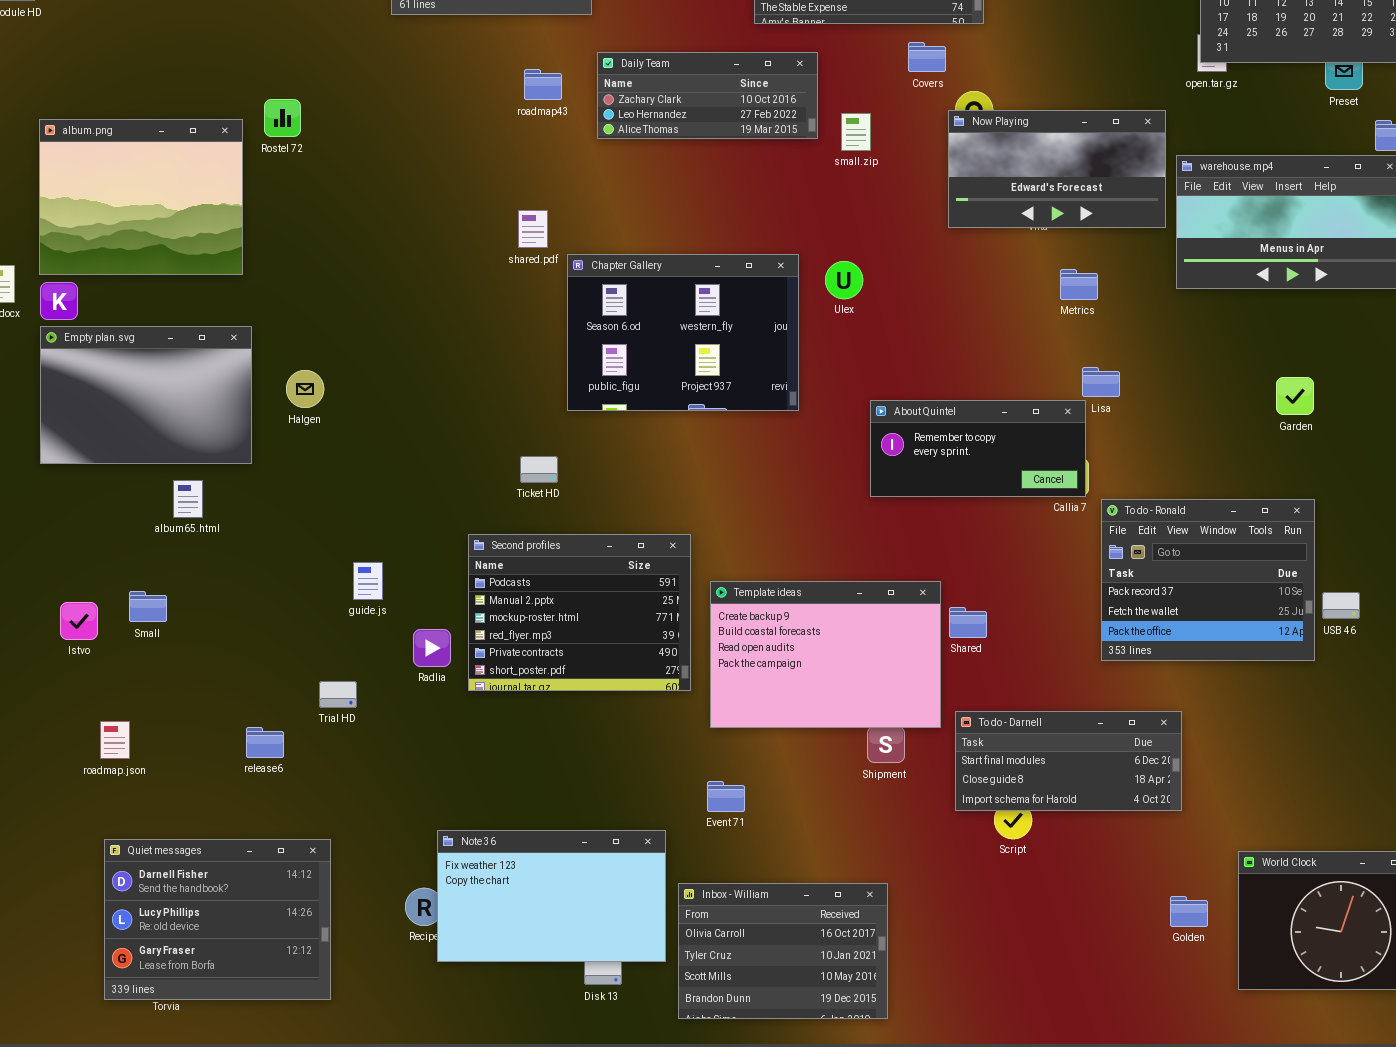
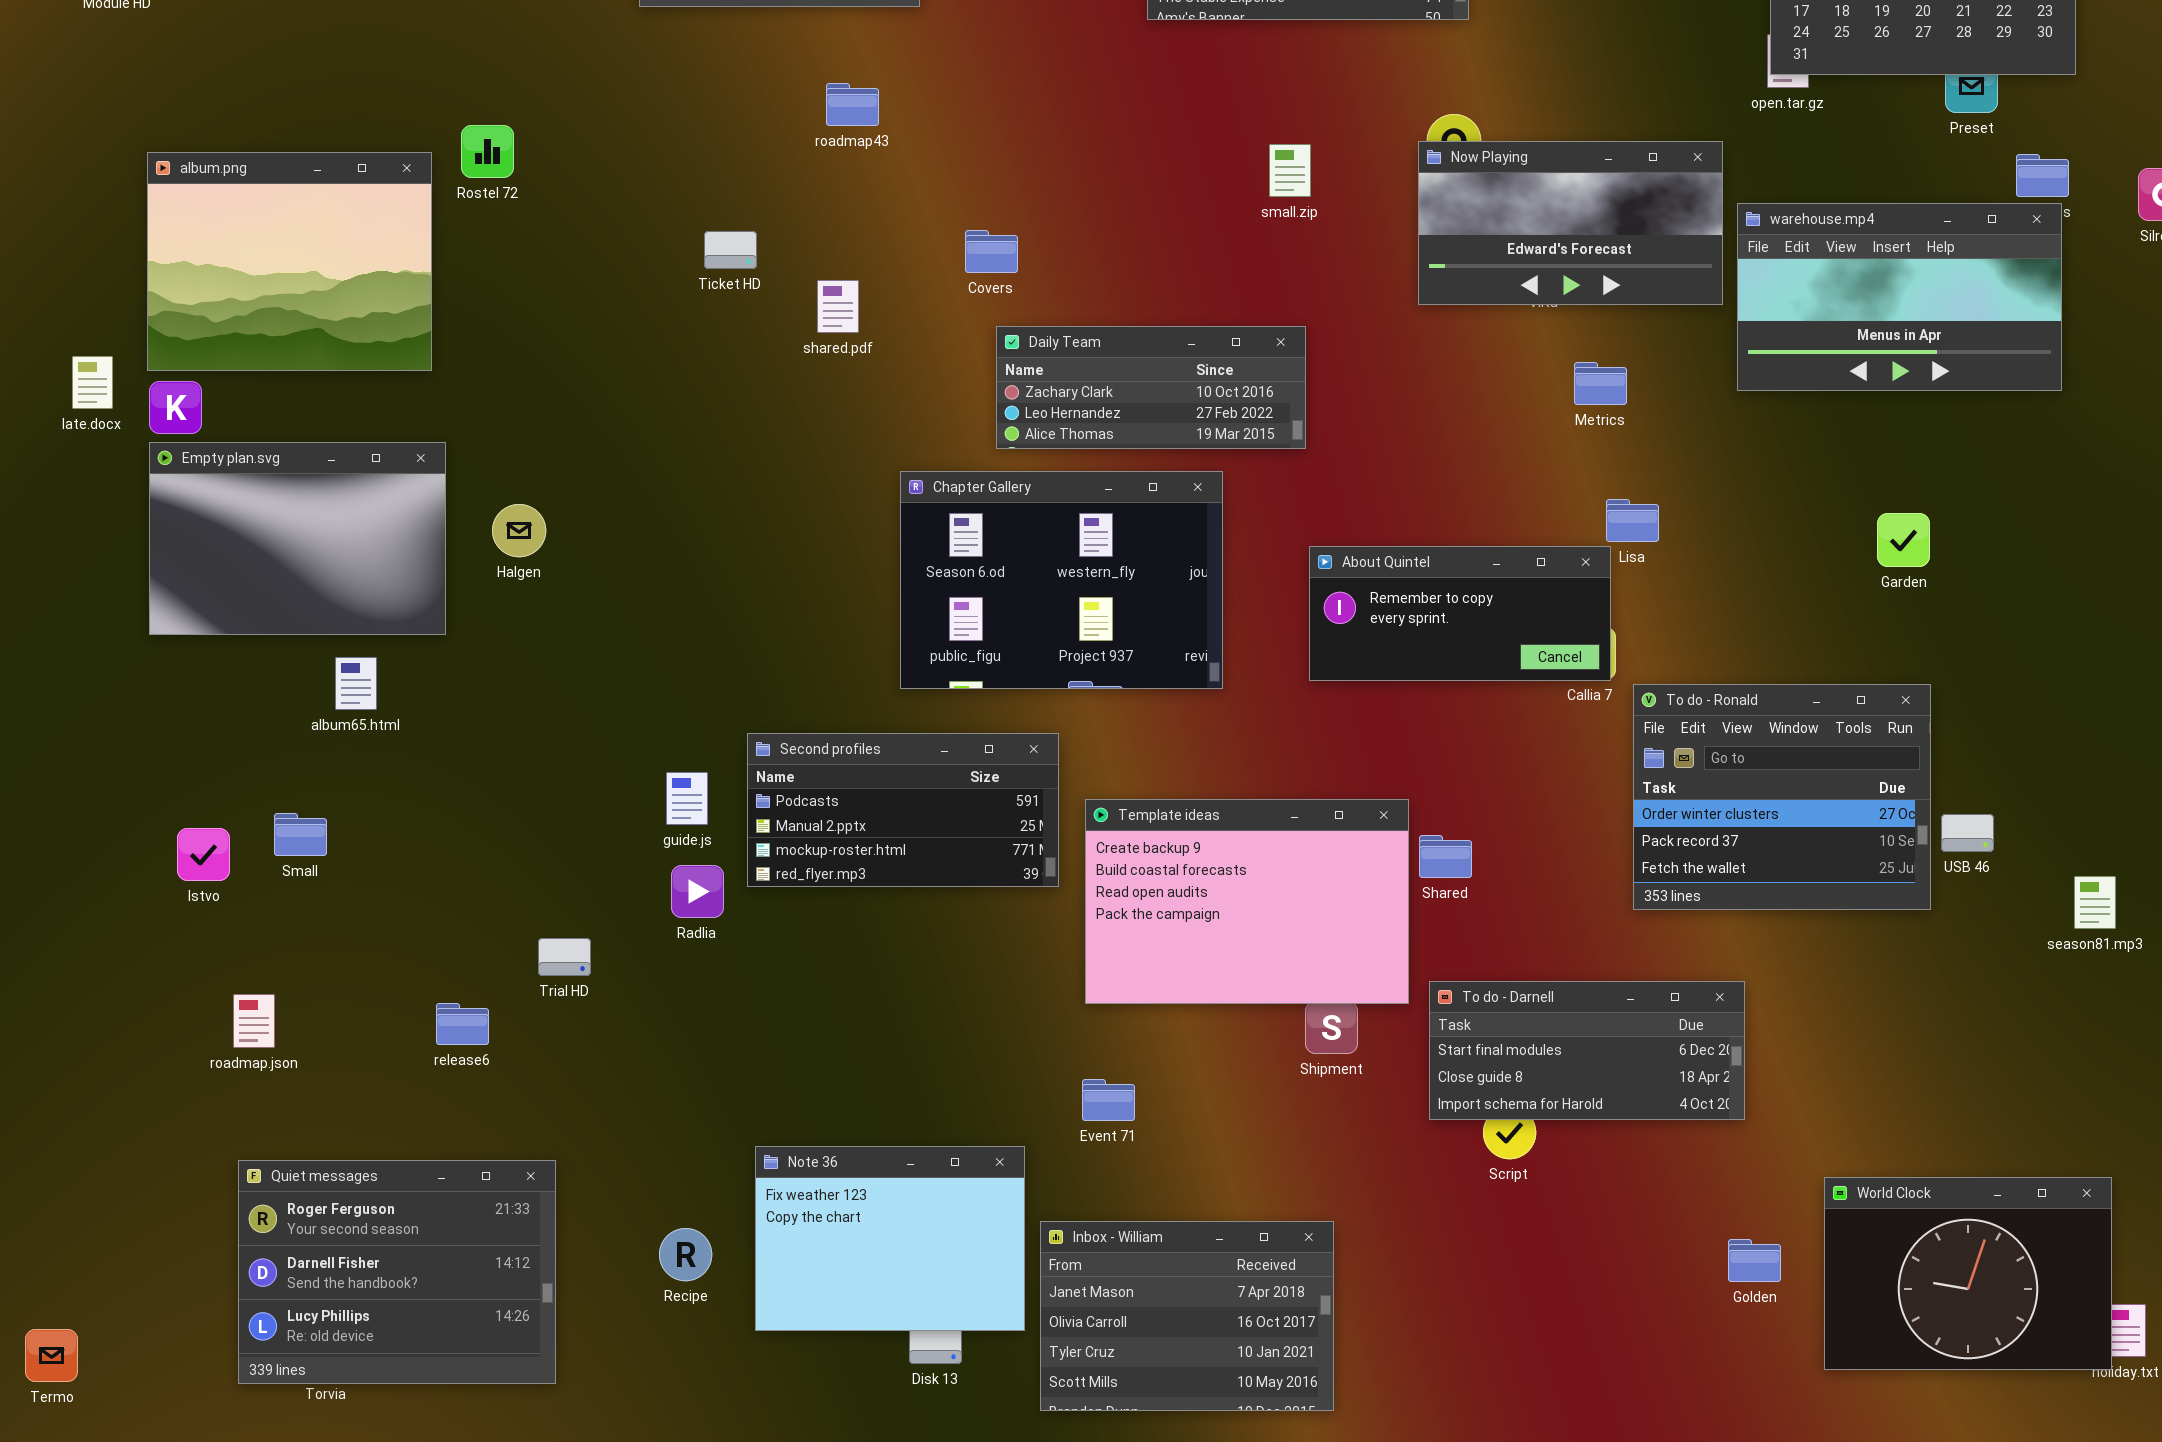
Covers: [908,42,946,72] -> [965,230,1018,273], moved
Daily Team: [597,52,818,139] -> [996,326,1306,449], moved
Chapter Gallery: [567,254,799,411] -> [900,471,1223,689], moved
Ticket HD: [520,456,558,483] -> [704,231,757,269], moved
To do - Ronald: [1101,499,1315,661] -> [1633,684,1931,910], scrolled up 1 row
Second profiles: [468,534,691,691] -> [747,733,1059,887], resized
guide.js: [353,562,383,600] -> [666,772,708,825], moved
Note 36: [437,830,666,962] -> [755,1146,1025,1331], resized
Quiet messages: [104,839,331,1000] -> [238,1160,556,1384], scrolled up 1 row
Inbox - William: [678,883,888,1019] -> [1040,1221,1334,1411], scrolled up 1 row

